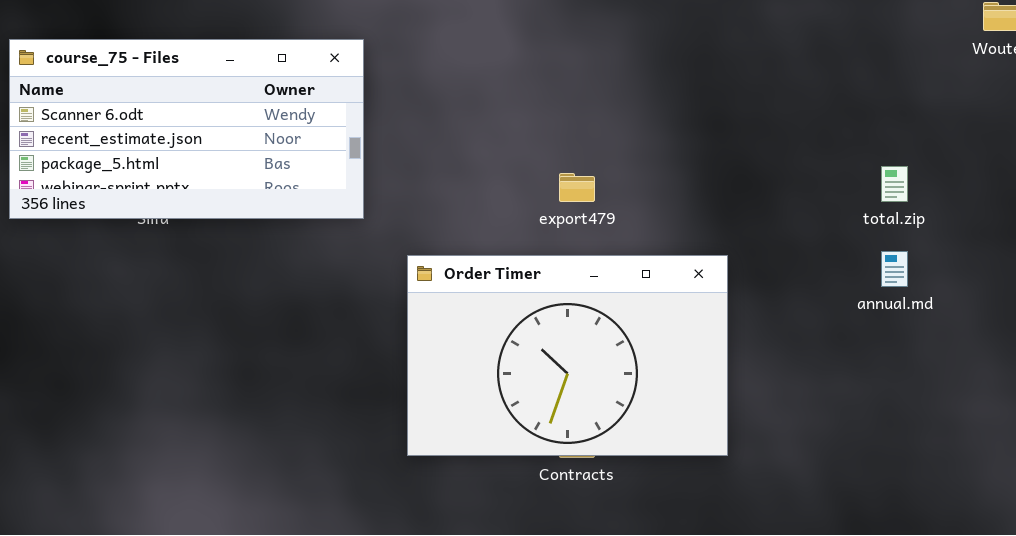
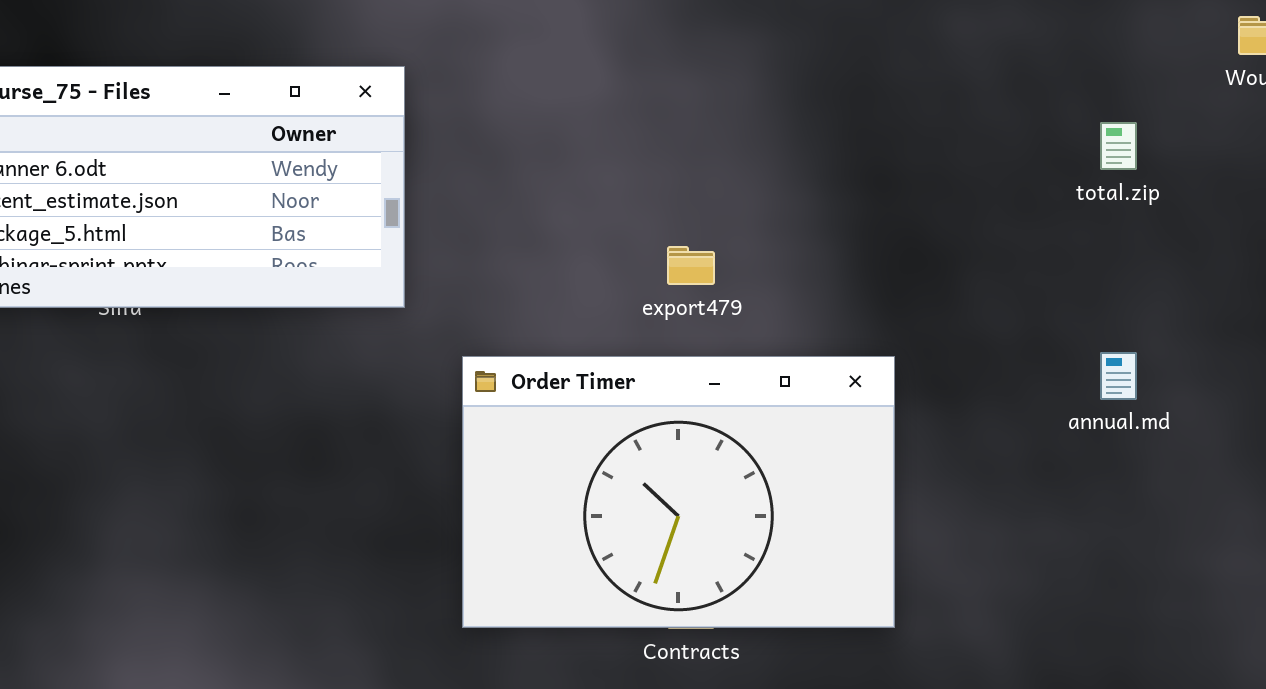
total.zip: [881,166,908,202] -> [1100,122,1137,170], moved

